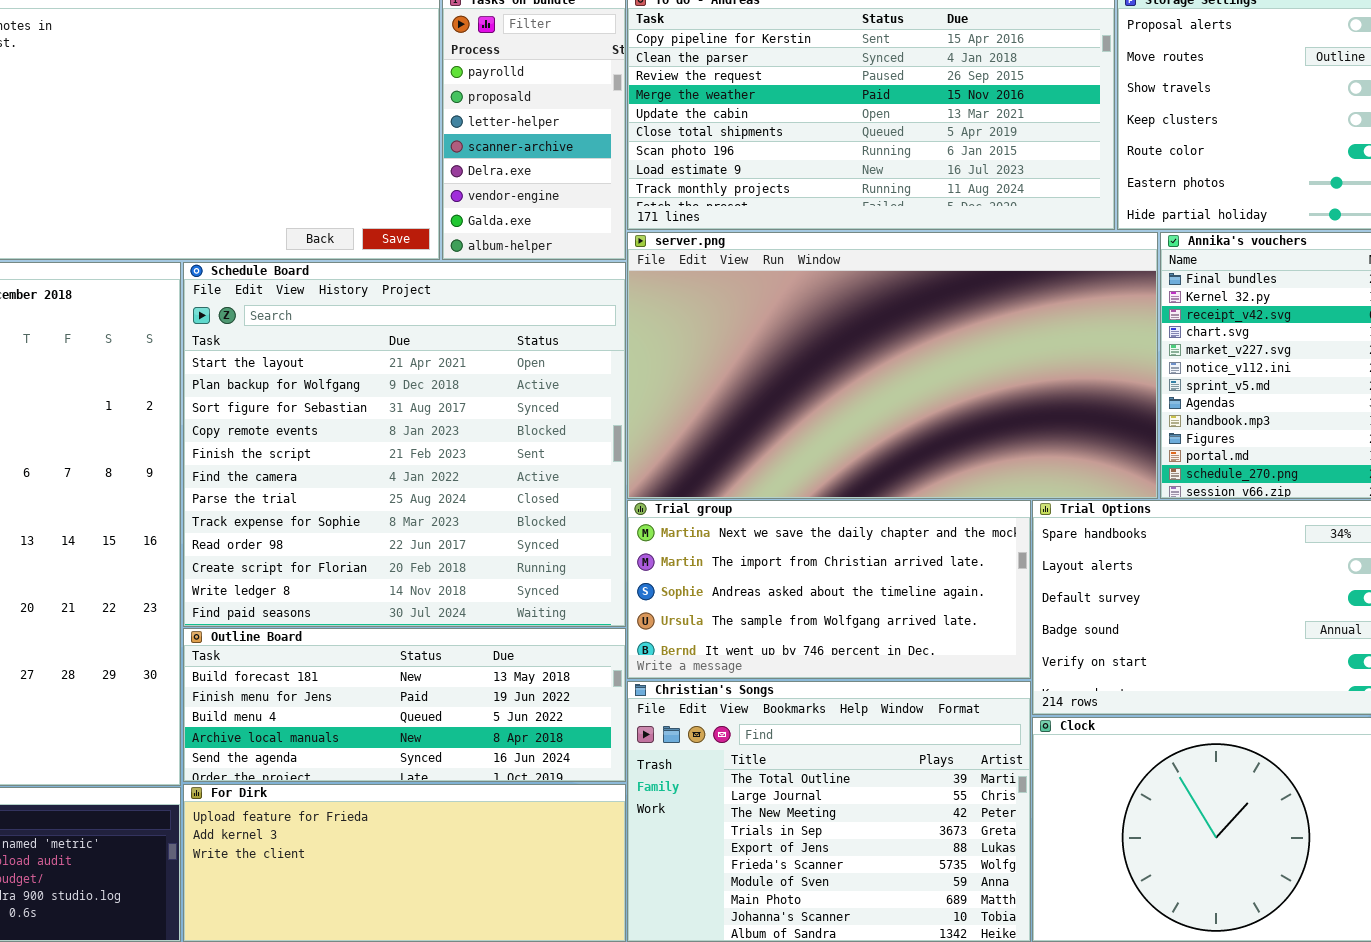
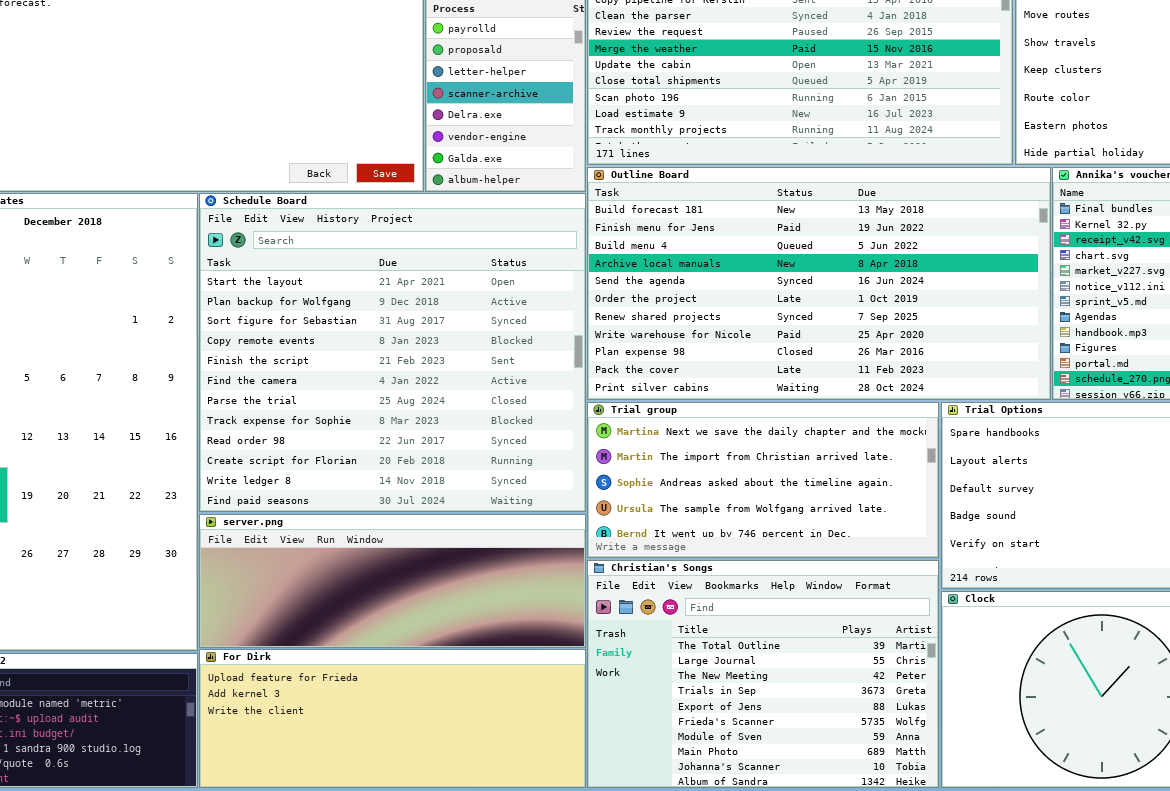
server.png: [627,232,1158,499] -> [199,514,586,648], moved, resized
Outline Board: [183,628,626,782] -> [587,167,1051,400], moved, resized

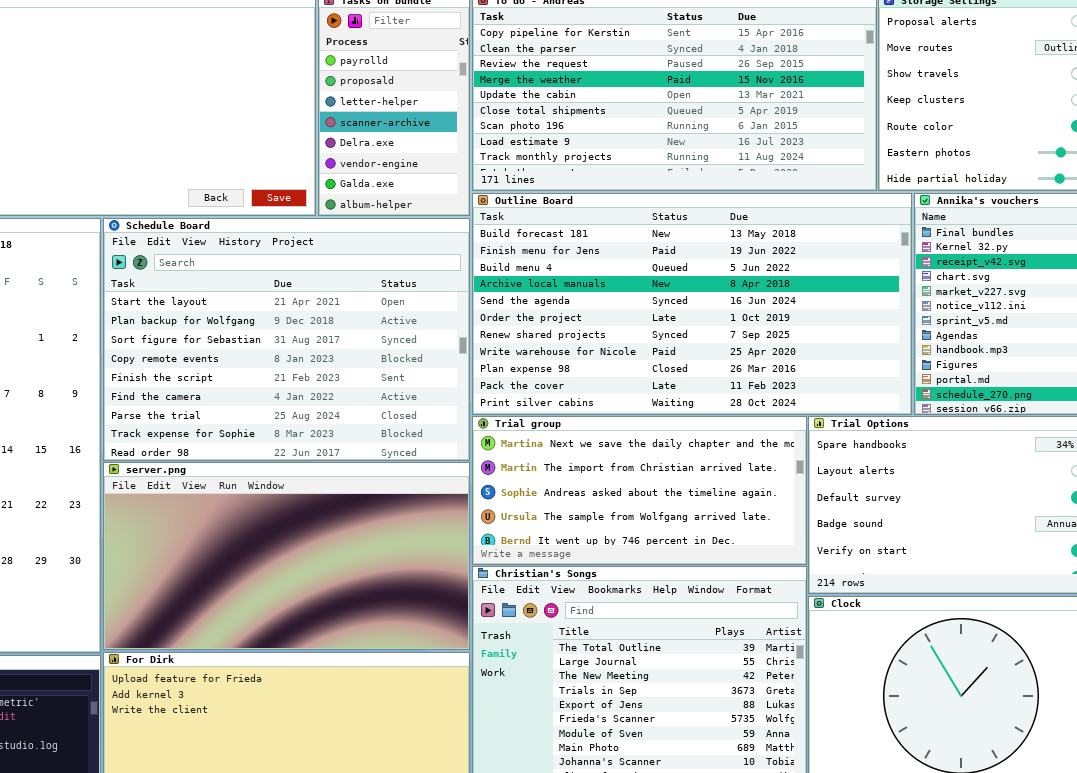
Schedule Board: [199,193,586,512] -> [103,218,470,461], resized
server.png: [199,514,586,648] -> [103,462,470,650], resized

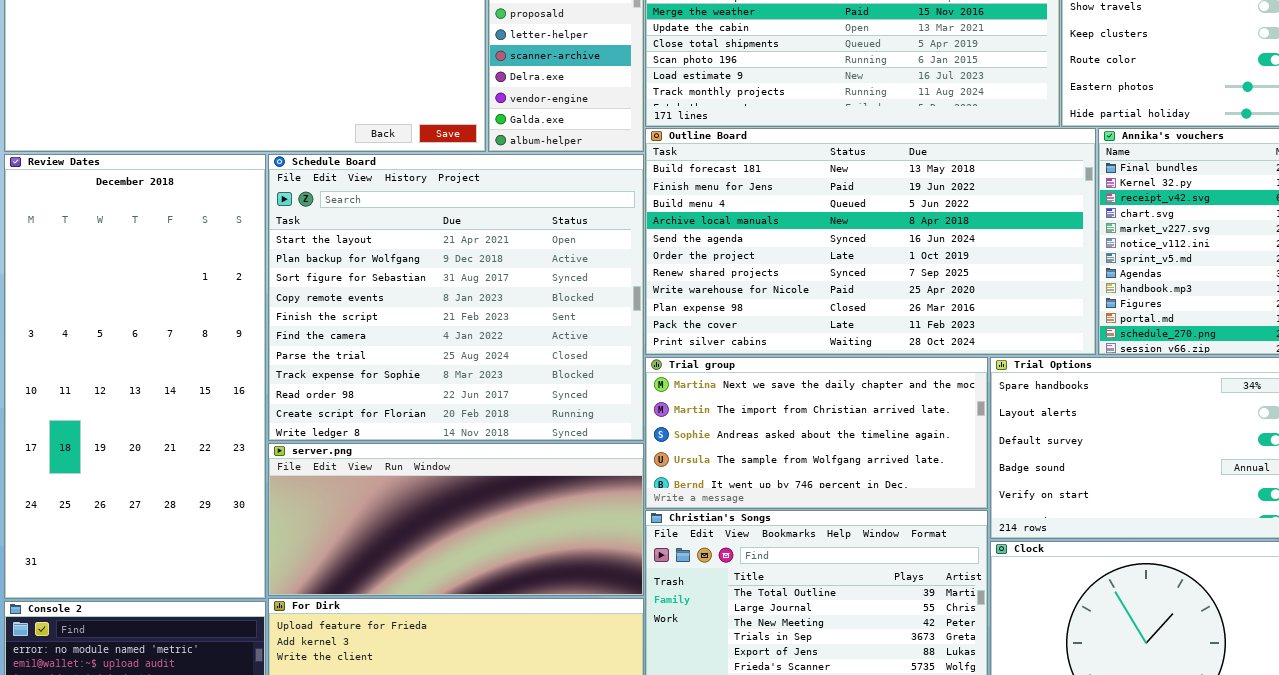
Schedule Board: [103,218,470,461] -> [268,154,644,441], resized
server.png: [103,462,470,650] -> [268,443,644,596], resized

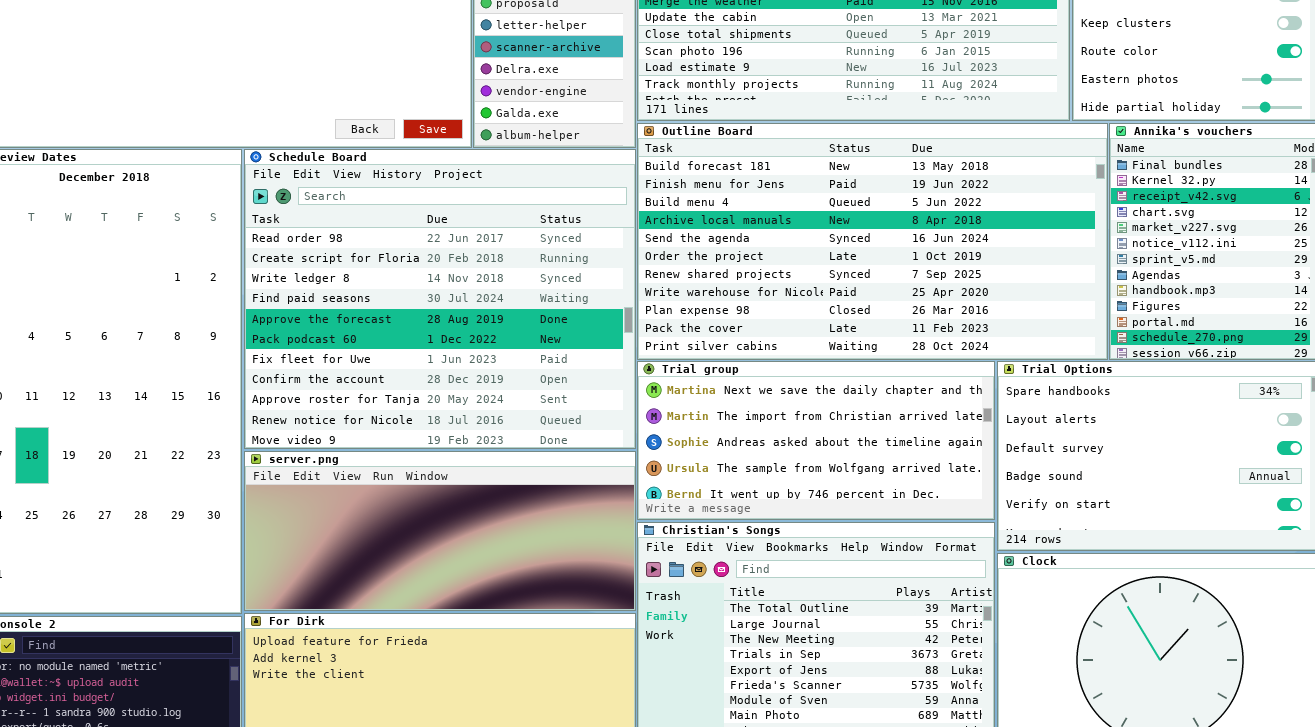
Schedule Board: [268,154,644,441] -> [244,149,636,449], scrolled down 8 rows

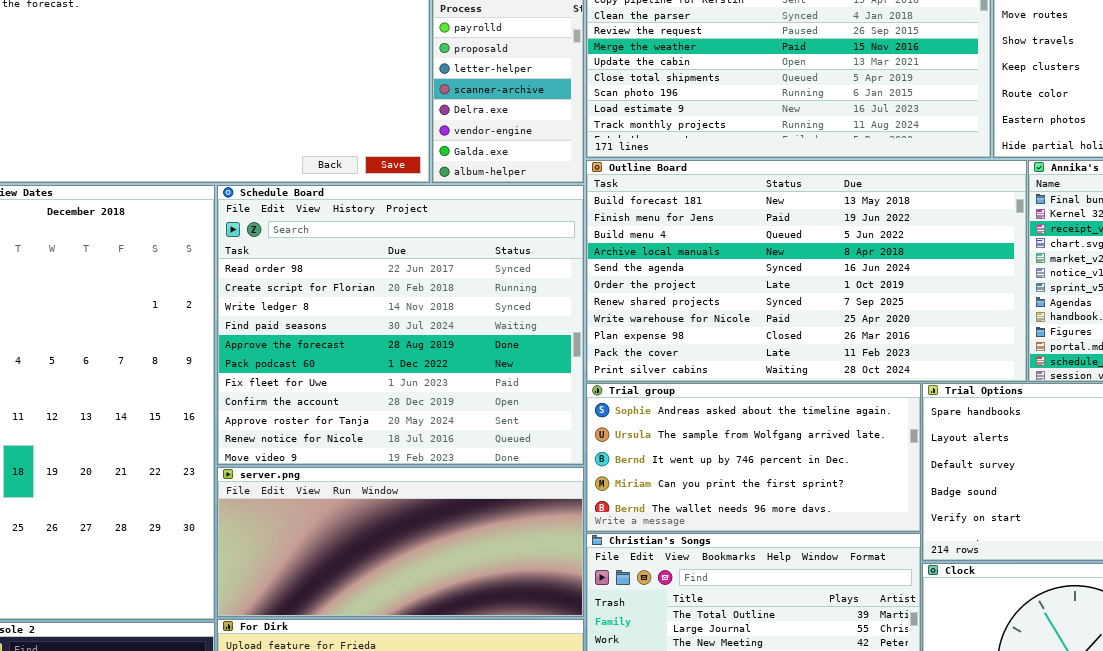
Trial group: [637,361,995,520] -> [586,383,921,532], scrolled down 2 rows

